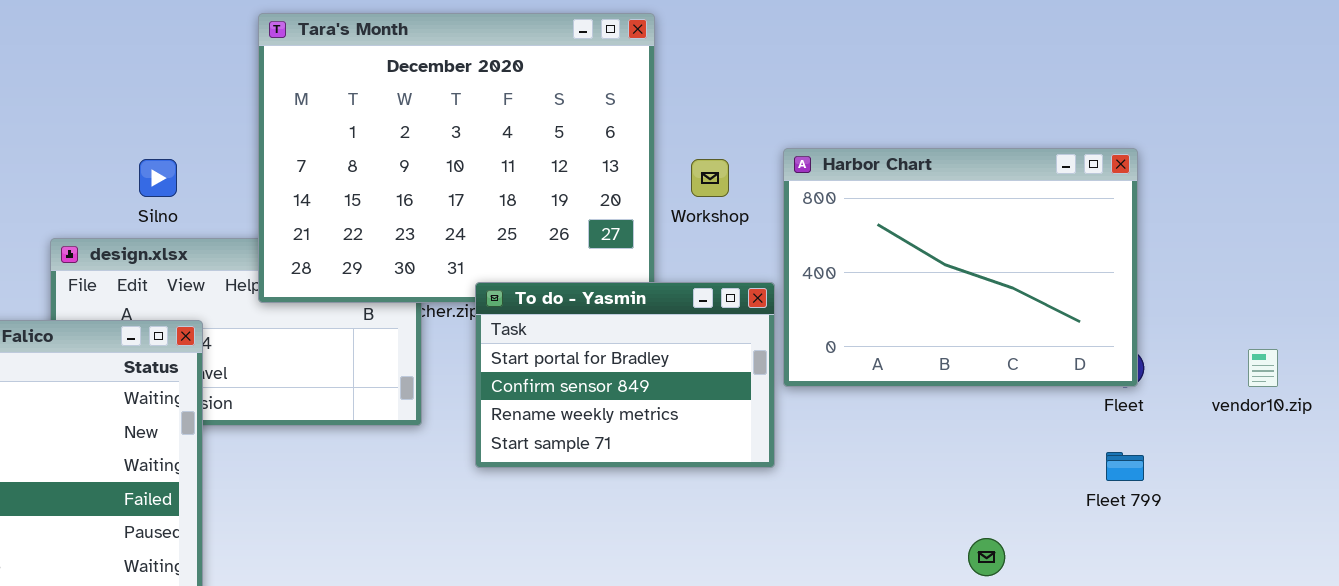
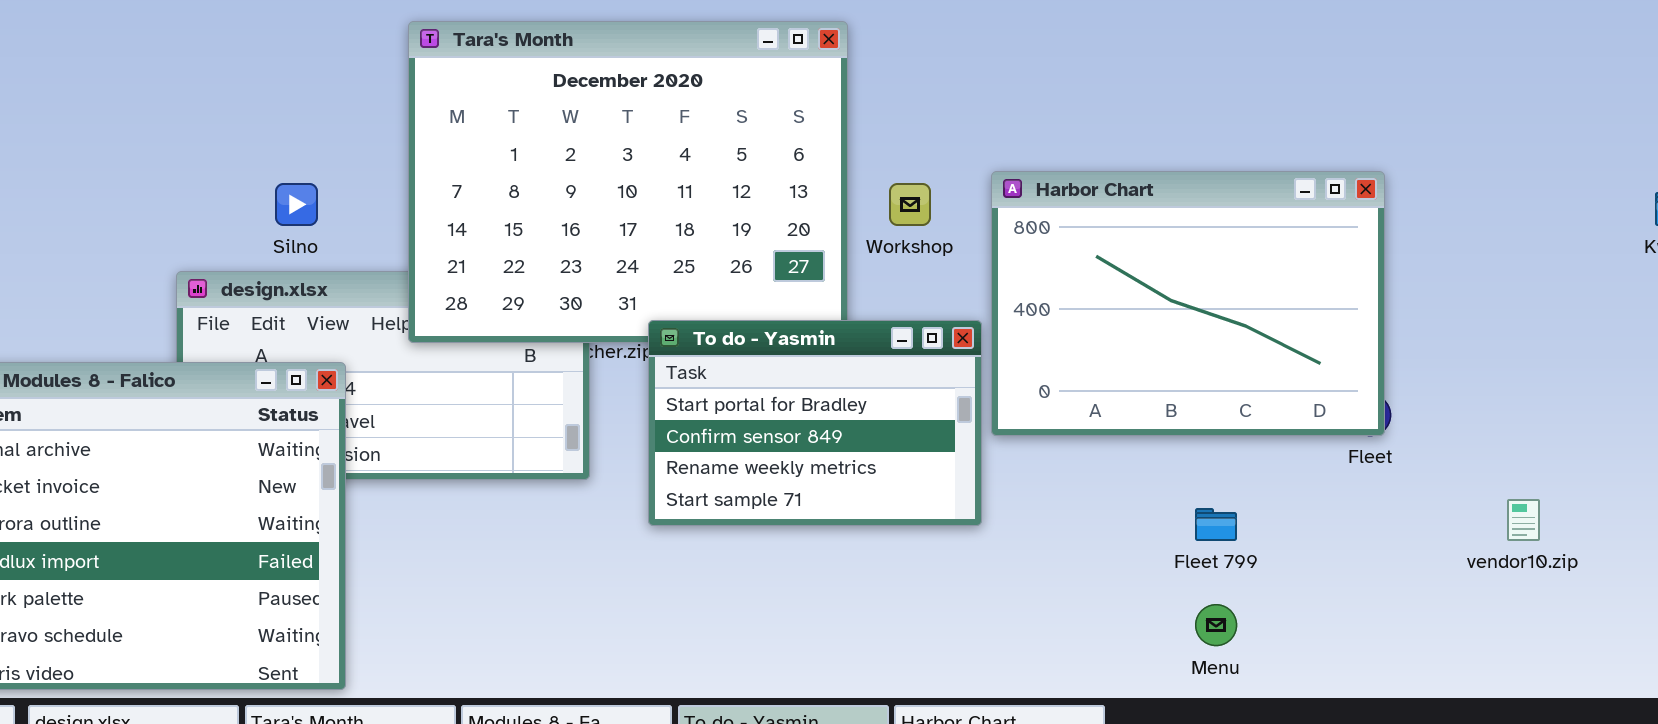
vendor10.zip: [1248,349,1278,387] -> [1507,499,1540,541], moved
Fleet 799: [1106,452,1144,481] -> [1195,508,1237,541], moved

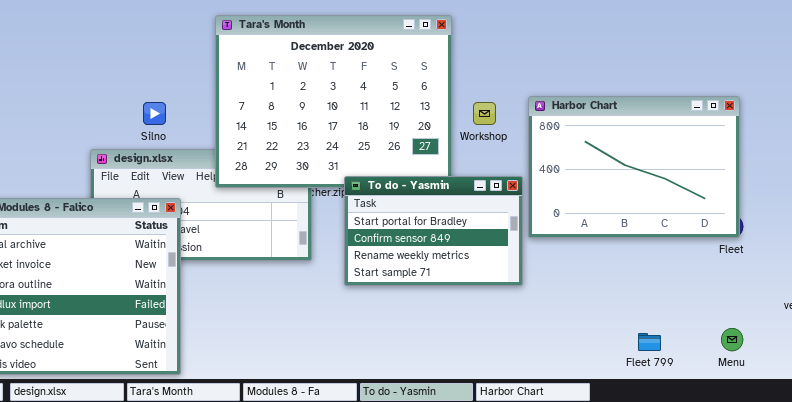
Fleet 799: [1195,508,1237,541] -> [638,333,661,351], moved
Menu: [1195,604,1237,646] -> [721,328,743,351], moved

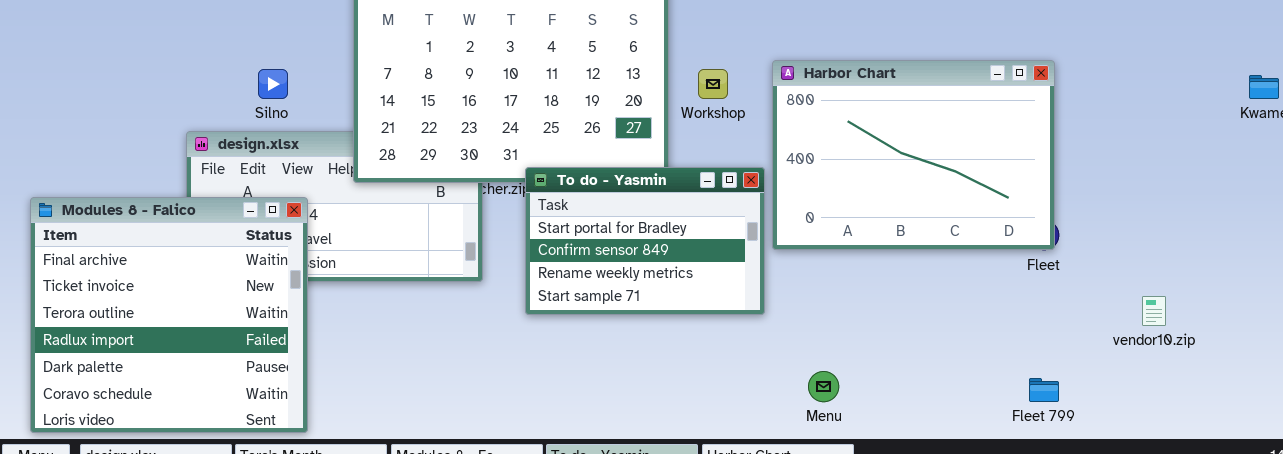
Menu: [721,328,743,351] -> [808,371,839,402], moved
Fleet 799: [638,333,661,351] -> [1029,378,1059,402], moved

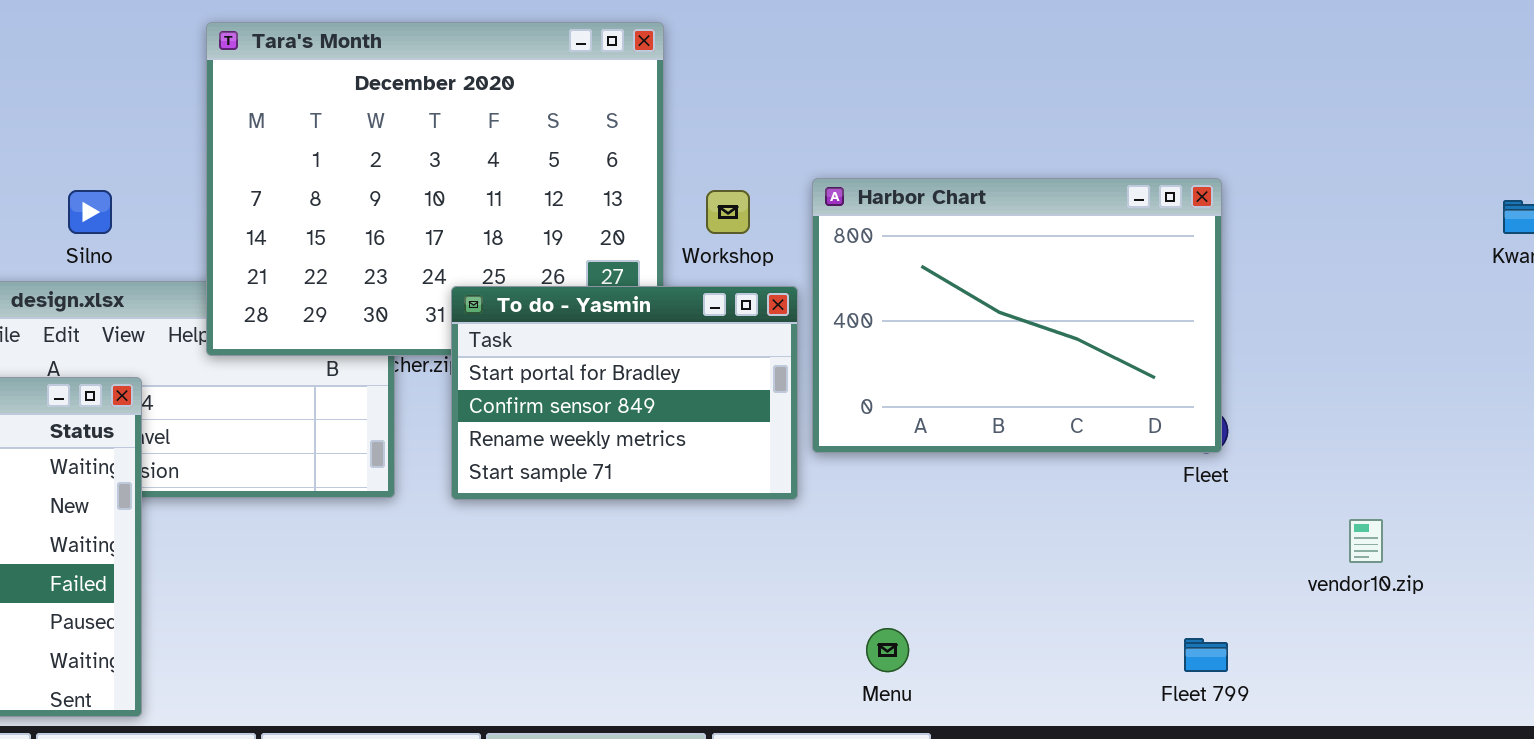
To do - Yasmin: [525,167,765,315] -> [451,286,798,500], moved

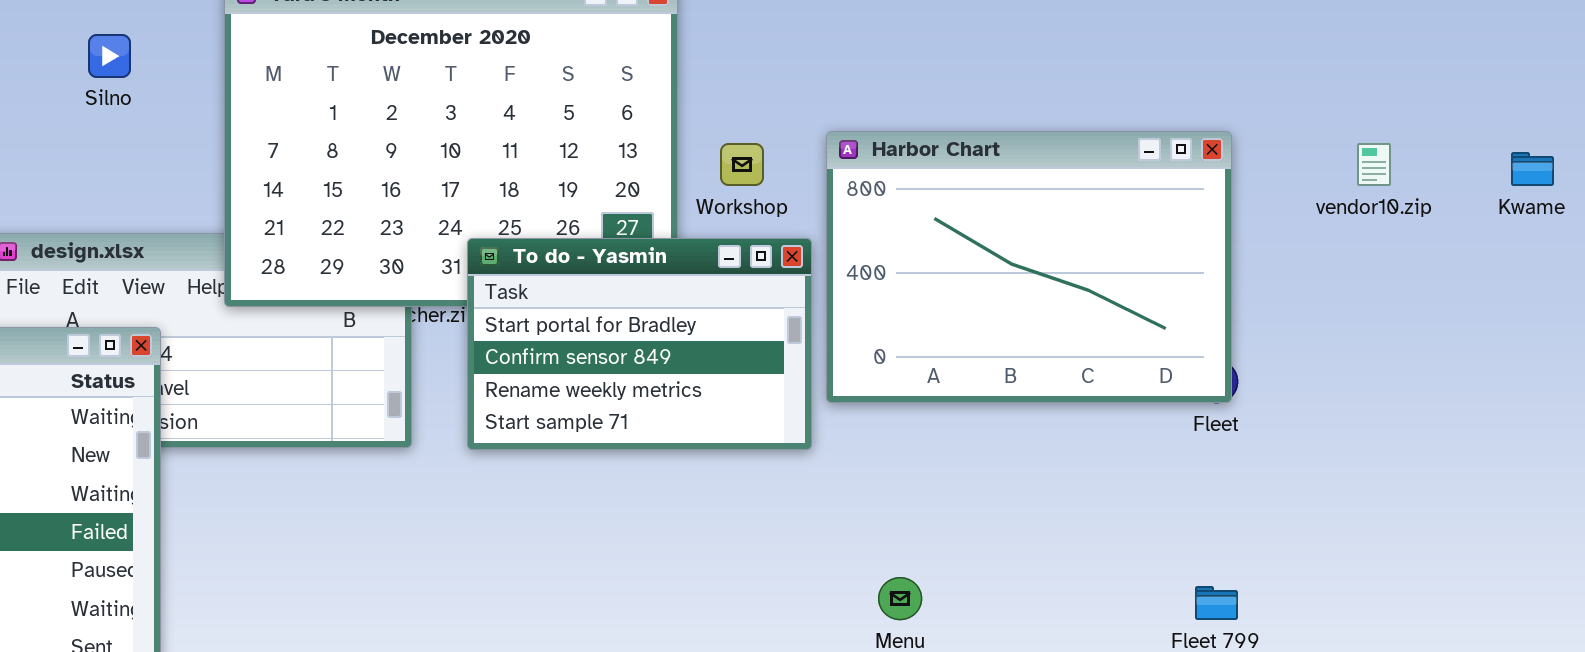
Silno: [68,190,112,234] -> [88,34,131,78], moved
vendor10.zip: [1349,519,1383,563] -> [1357,143,1391,186], moved

